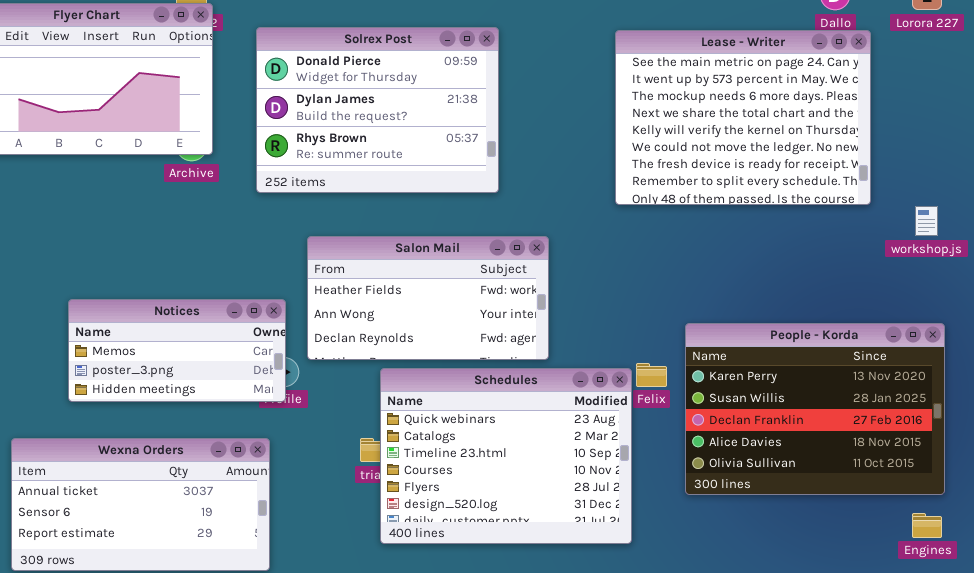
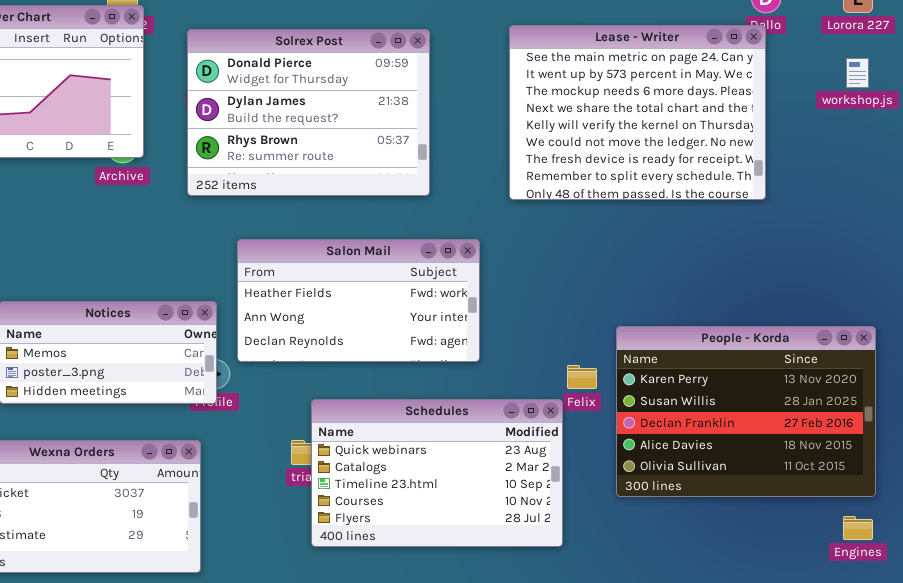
Lease - Writer: [615,30,871,205] -> [509,25,766,200], moved
workshop.js: [915,206,938,236] -> [846,58,869,88], moved
Schedules: [380,368,632,544] -> [311,399,563,547], resized

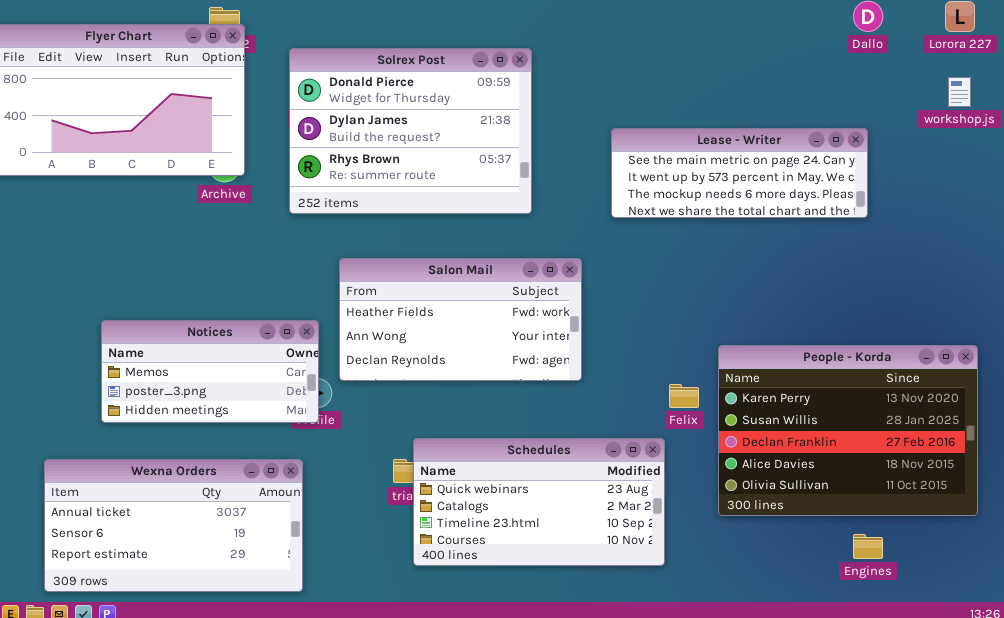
Lease - Writer: [509,25,766,200] -> [611,128,868,218], resized
Schedules: [311,399,563,547] -> [413,438,665,566], resized
Engines: [843,516,873,540] -> [853,534,883,559], moved

